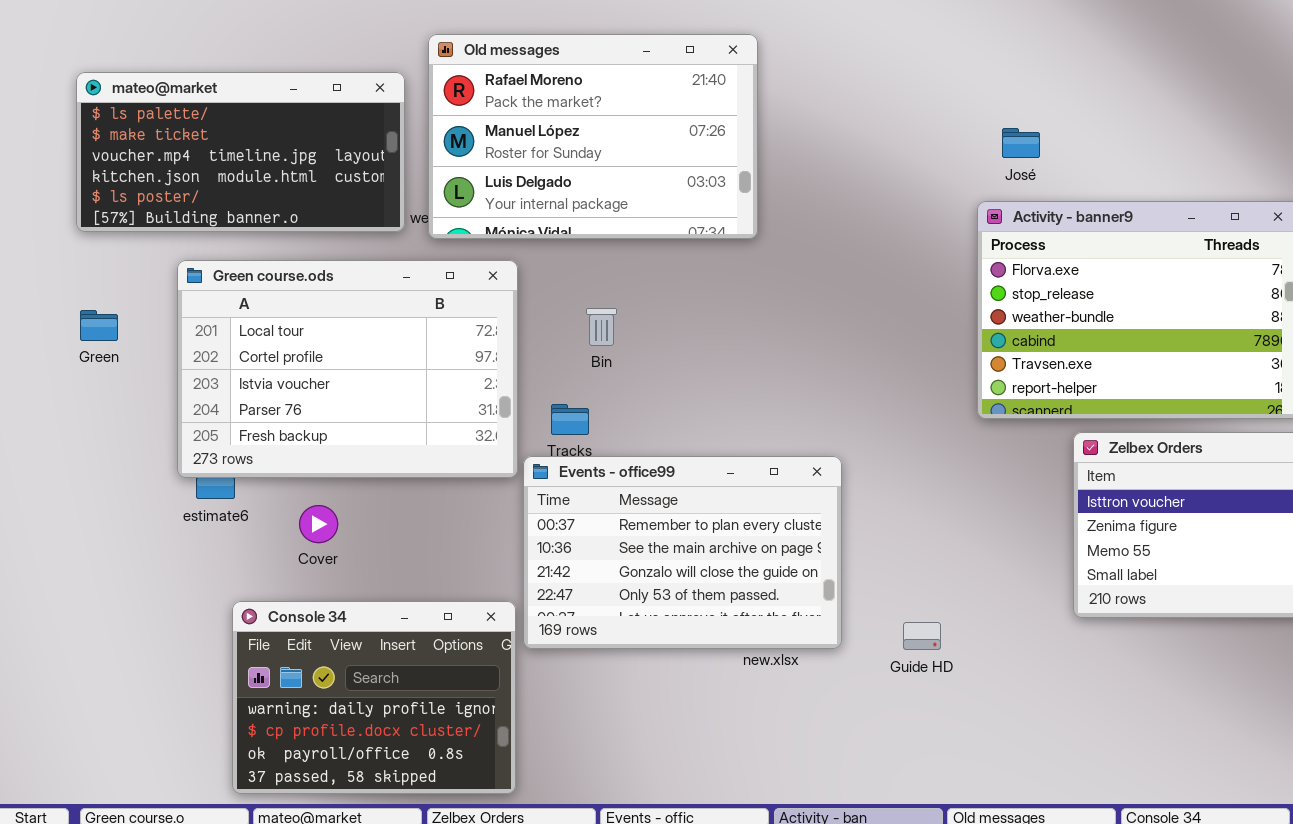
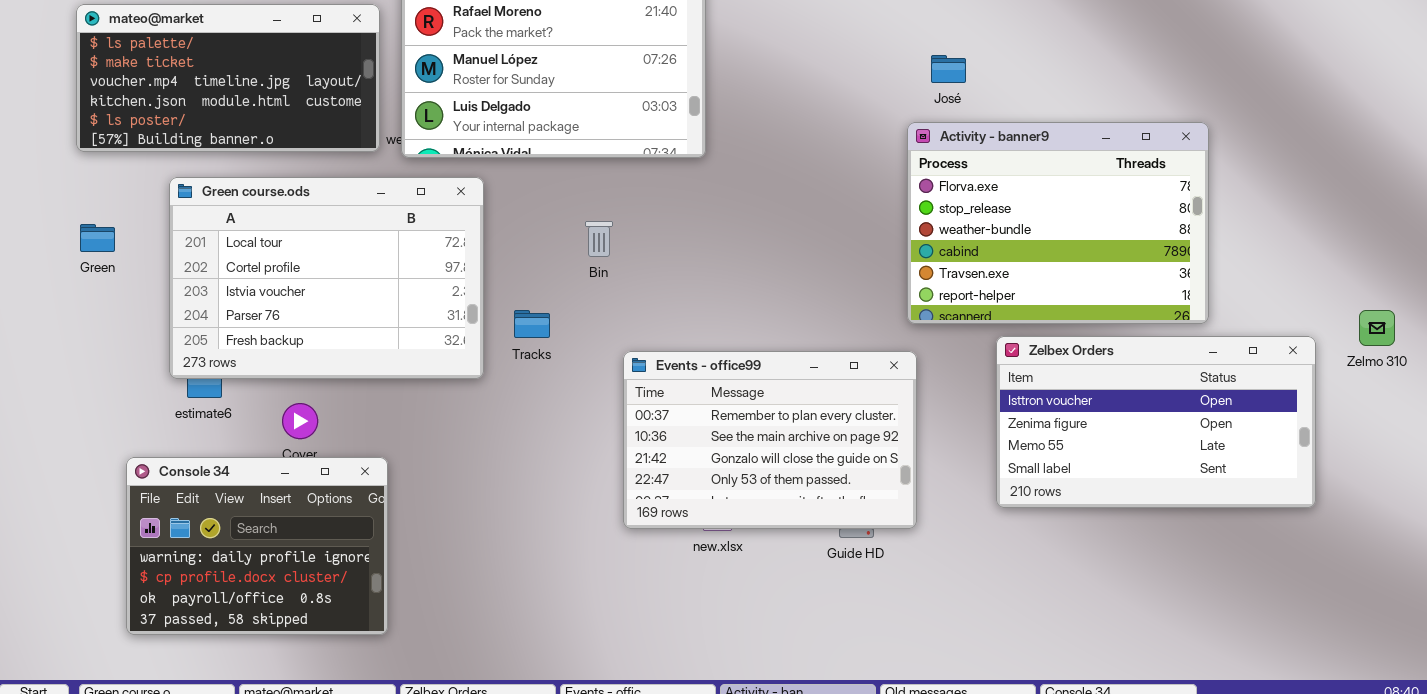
Bin: [586,308,617,346] -> [585,221,613,257], moved
Events - office99: [523,456,842,649] -> [623,351,917,529], moved
Console 34: [232,601,516,794] -> [126,457,388,635], moved

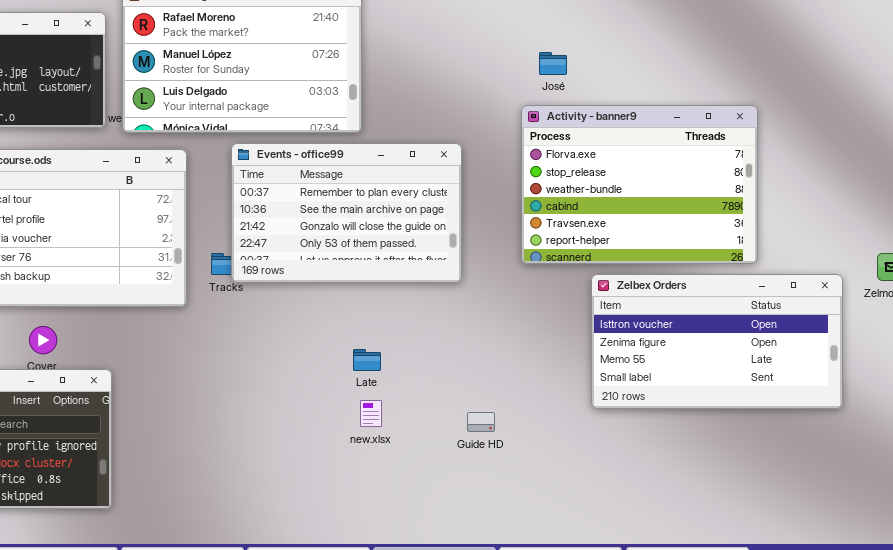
Events - office99: [623,351,917,529] -> [231,143,462,283], moved

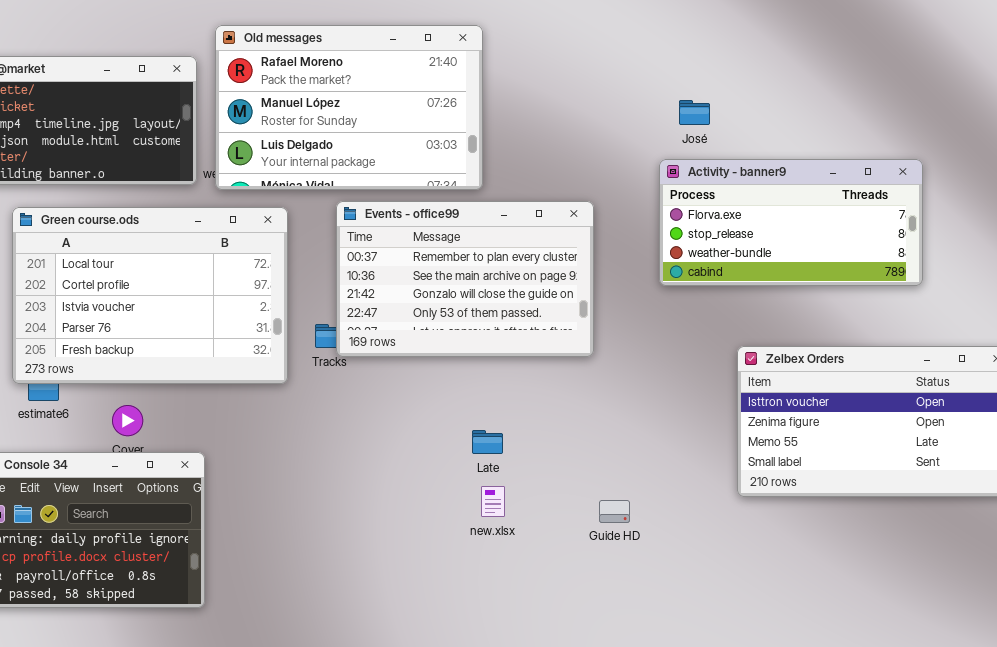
Activity - banner9: [521,105,758,264] -> [659,159,923,286], resized

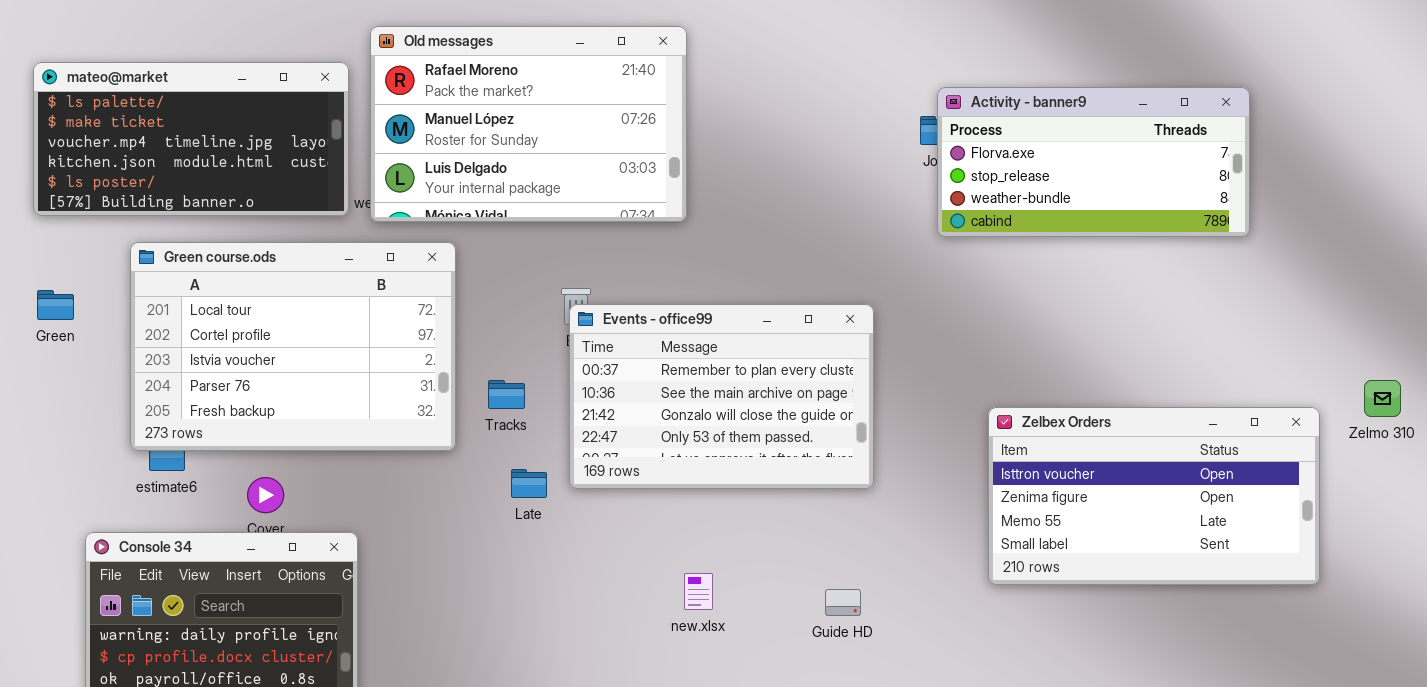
Activity - banner9: [659,159,923,286] -> [937,87,1250,237], moved
Events - office99: [336,201,594,357] -> [569,304,874,489], moved
Late: [472,430,503,454] -> [511,469,547,498], moved

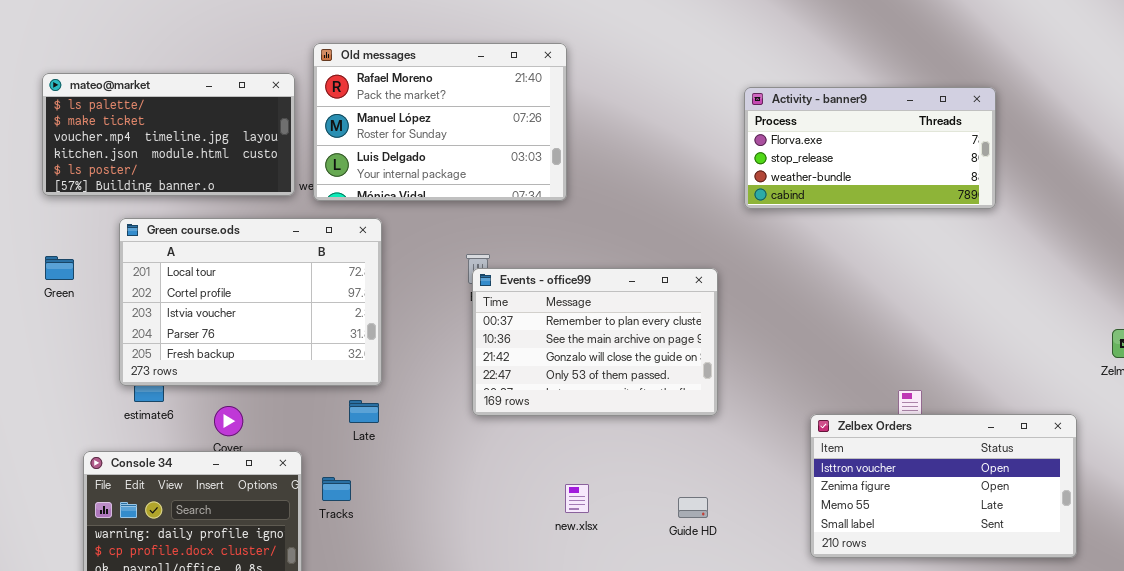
Activity - banner9: [937,87,1250,237] -> [744,87,996,209], moved
Tracks: [488,380,525,409] -> [322,477,351,501], moved
Zelbex Orders: [988,407,1320,585] -> [810,414,1077,558], moved
Late: [511,469,547,498] -> [349,400,379,423], moved

